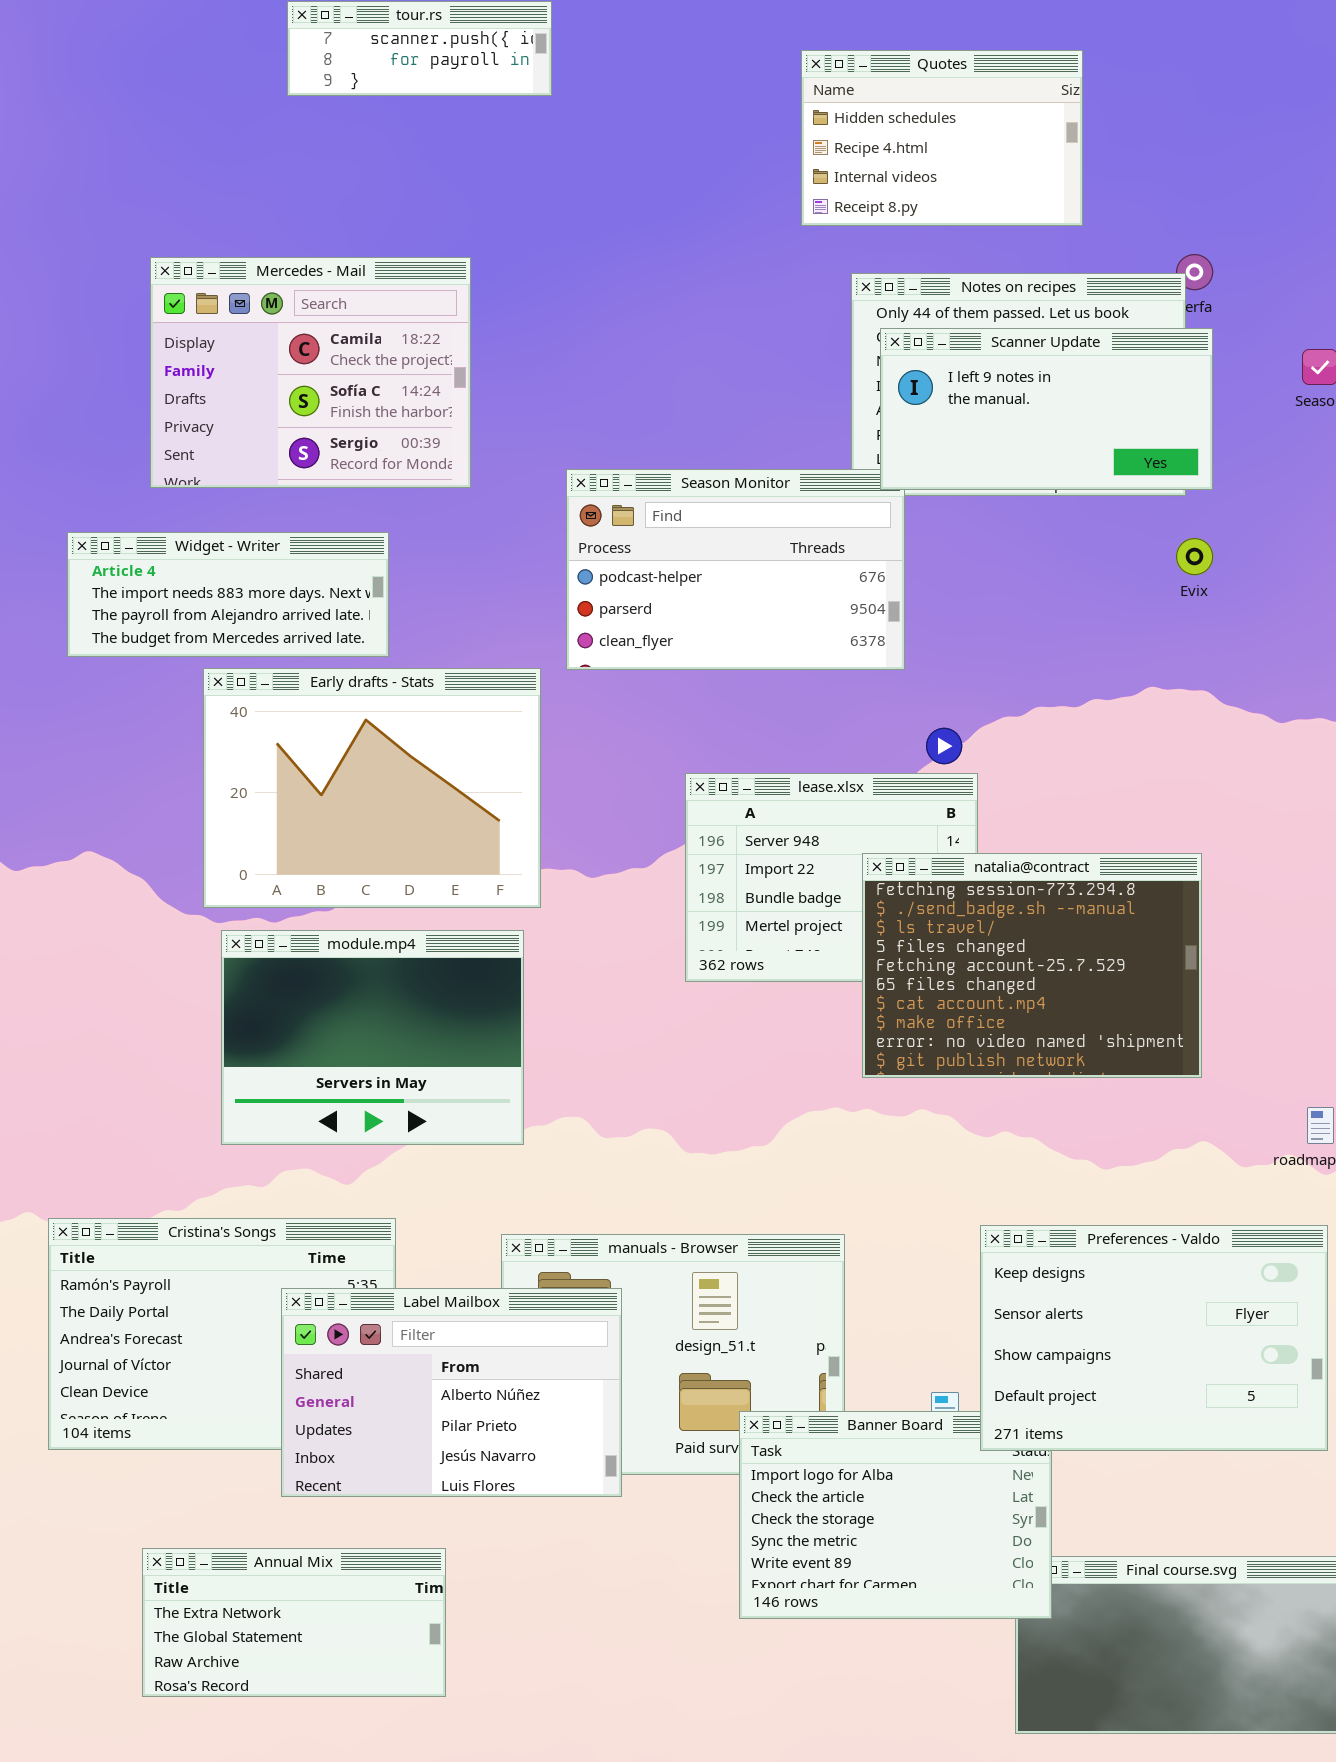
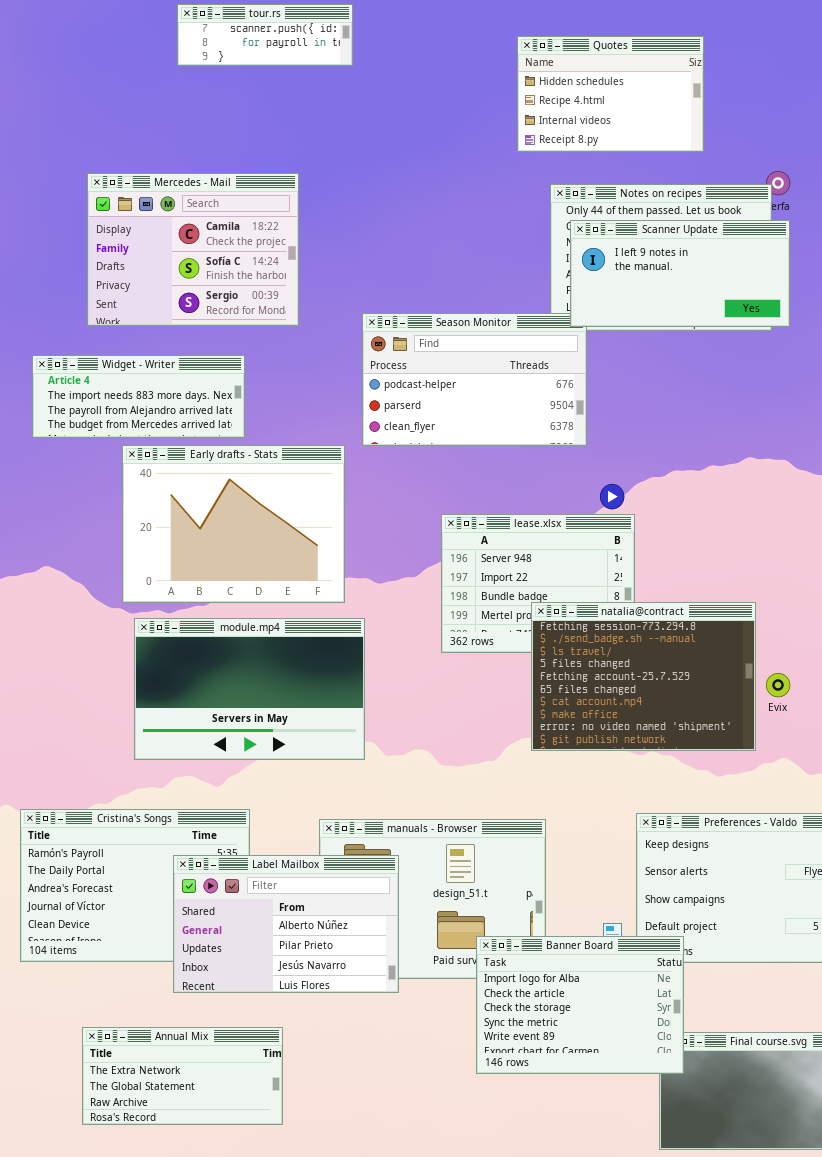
Evix: [1176,538,1213,575] -> [766,673,790,697], moved
natalia@contract: [862,853,1202,1078] -> [531,602,756,751], moved
module.mp4: [221,930,524,1145] -> [134,618,365,760], resized
Banner Board: [739,1411,1052,1619] -> [476,936,684,1074], raised

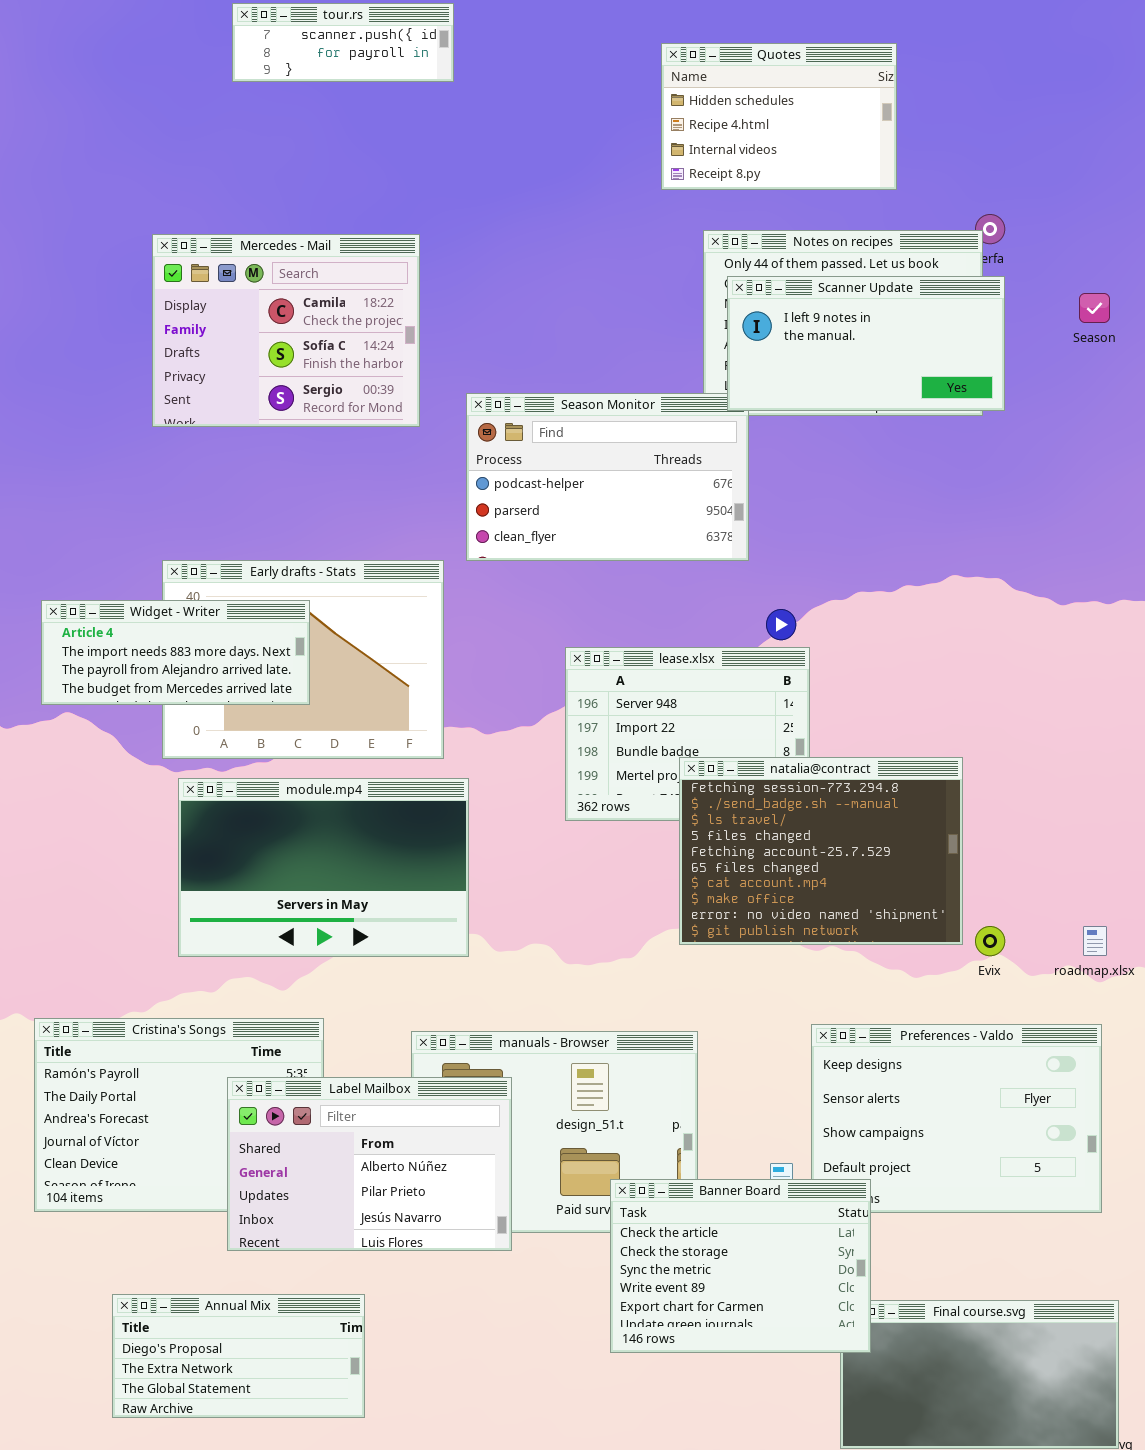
Mercedes - Mail: [87,173,299,326] -> [152,234,420,427], moved
Widget - Writer: [32,355,245,438] -> [41,600,310,705], moved
Evix: [766,673,790,697] -> [975,926,1005,956], moved
Banner Board: [476,936,684,1074] -> [610,1179,871,1353], scrolled down 1 row
Annual Mix: [82,1027,283,1125] -> [112,1294,365,1418], scrolled up 1 row

